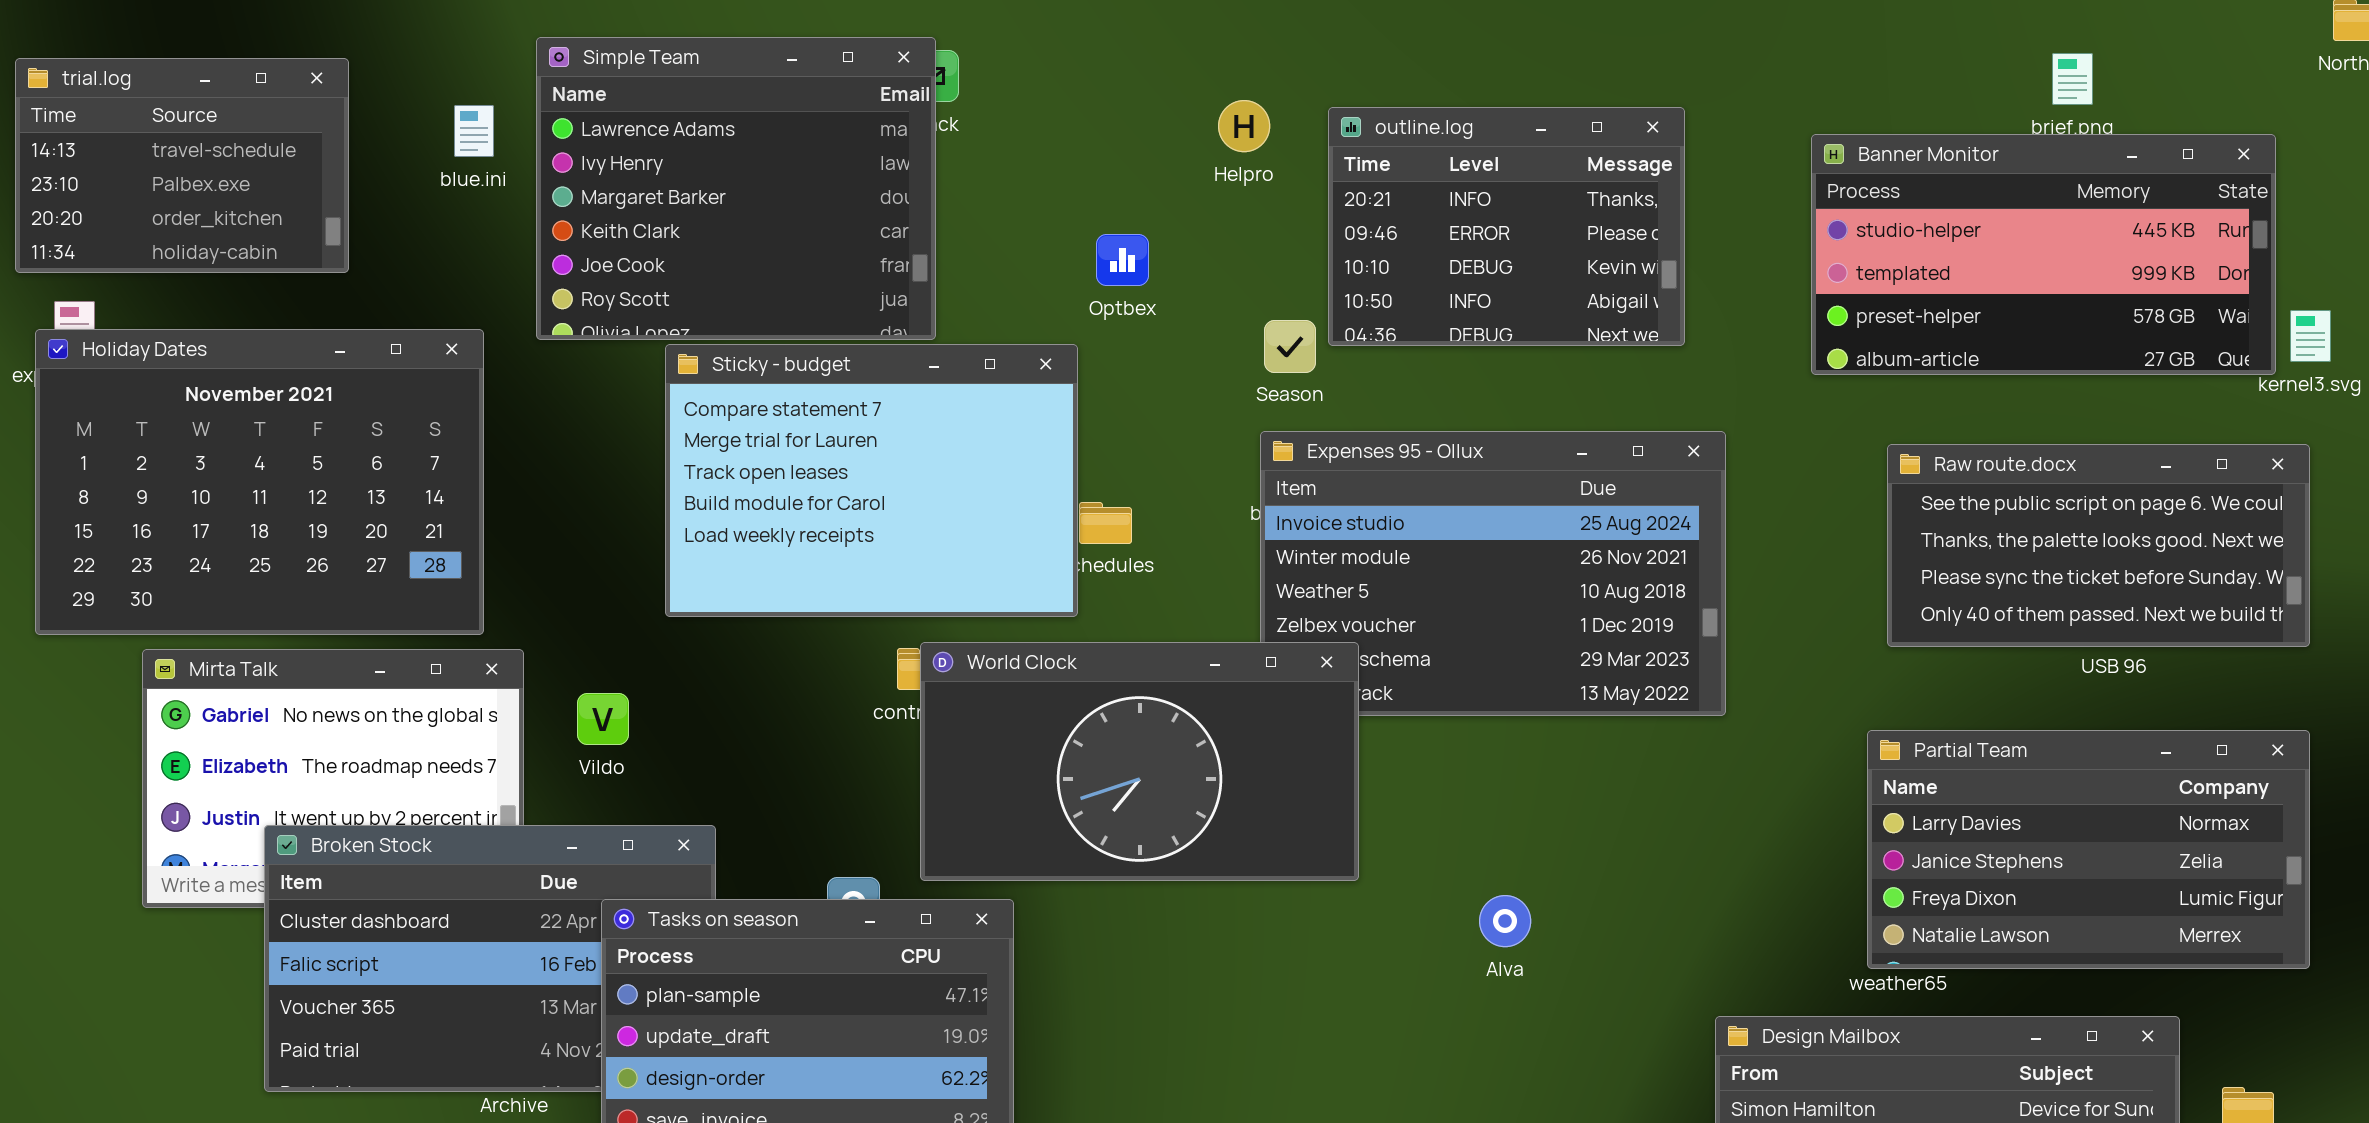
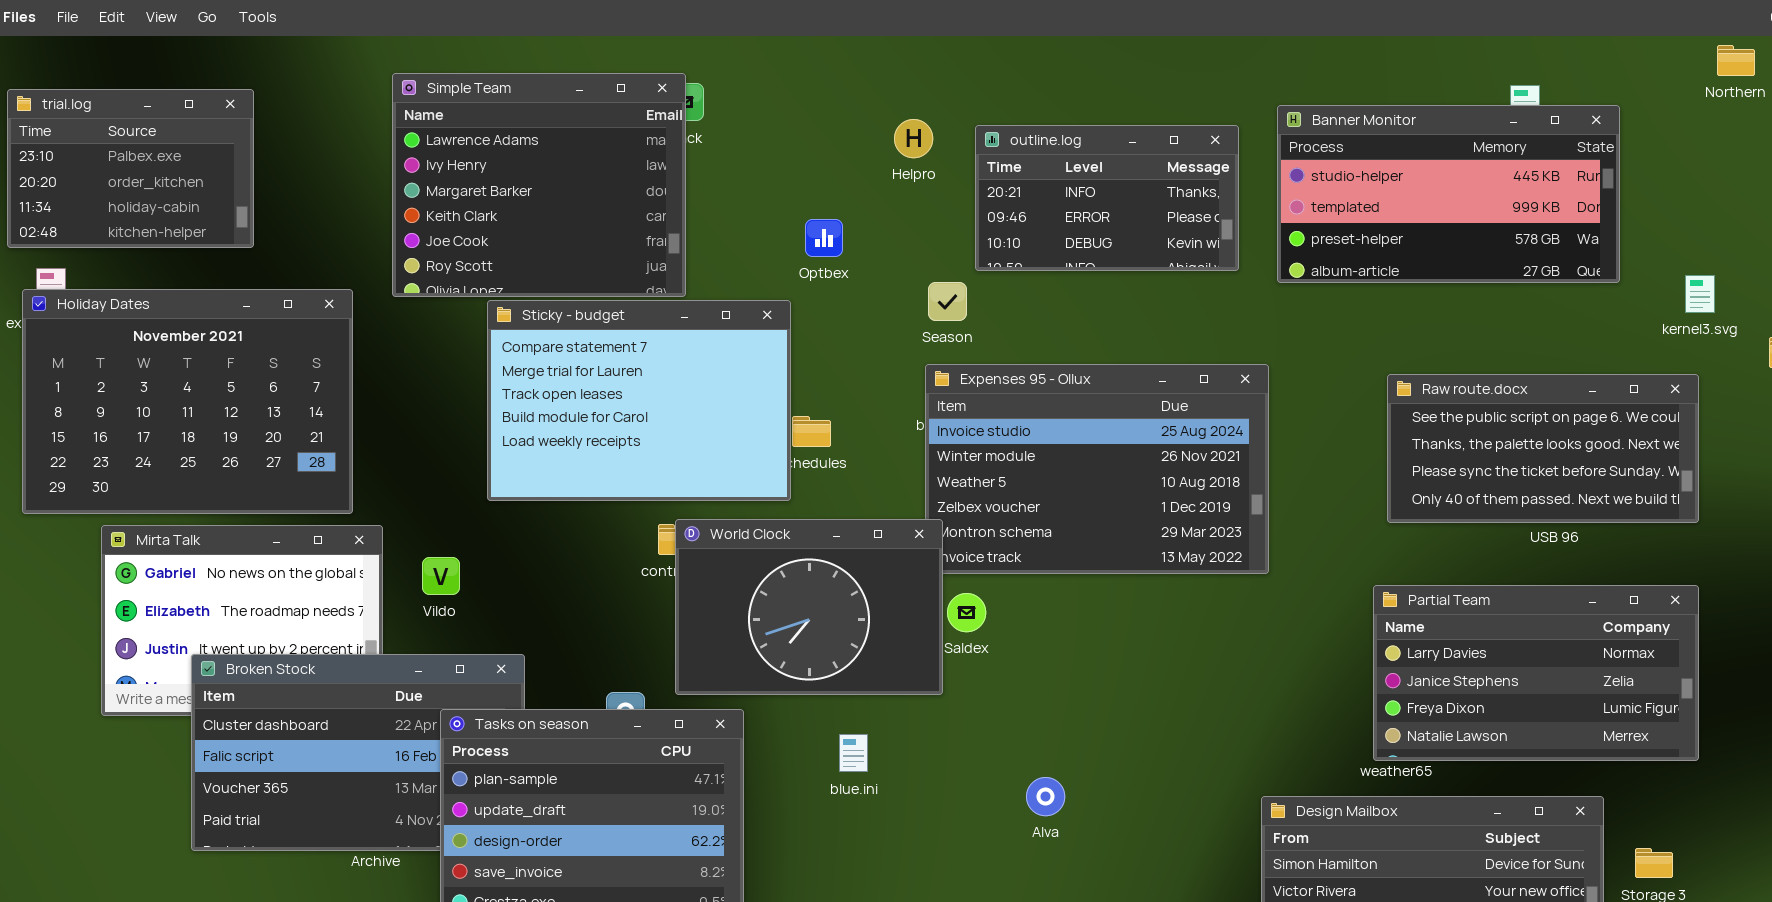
trial.log: [15,58,349,273] -> [7,89,254,248], scrolled down 1 row
blue.ini: [454,105,494,157] -> [839,734,868,772], moved
outline.log: [1328,107,1685,346] -> [975,125,1239,271], resized
Banner Monitor: [1811,134,2276,375] -> [1277,105,1620,283], moved
World Clock: [920,642,1359,881] -> [675,519,943,695], resized
Alva: [1479,895,1531,947] -> [1026,777,1065,816], moved

